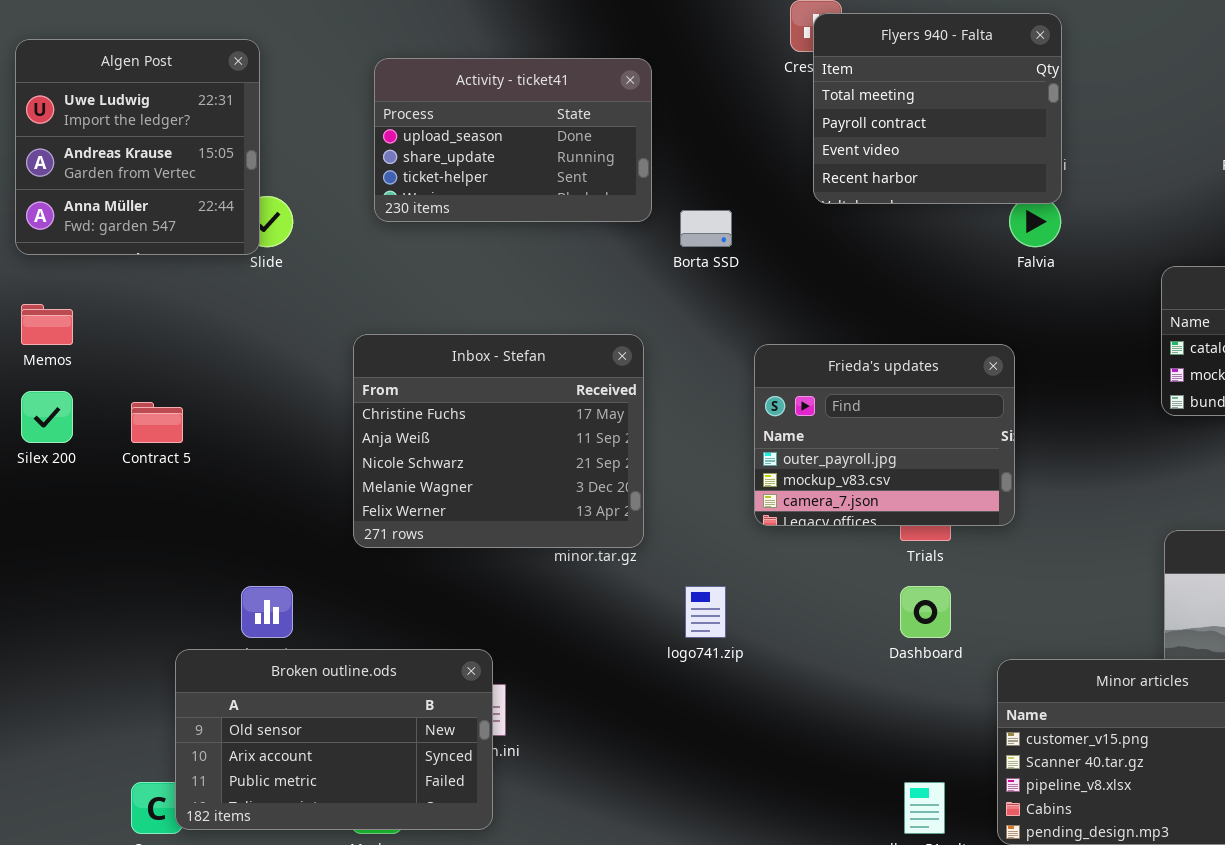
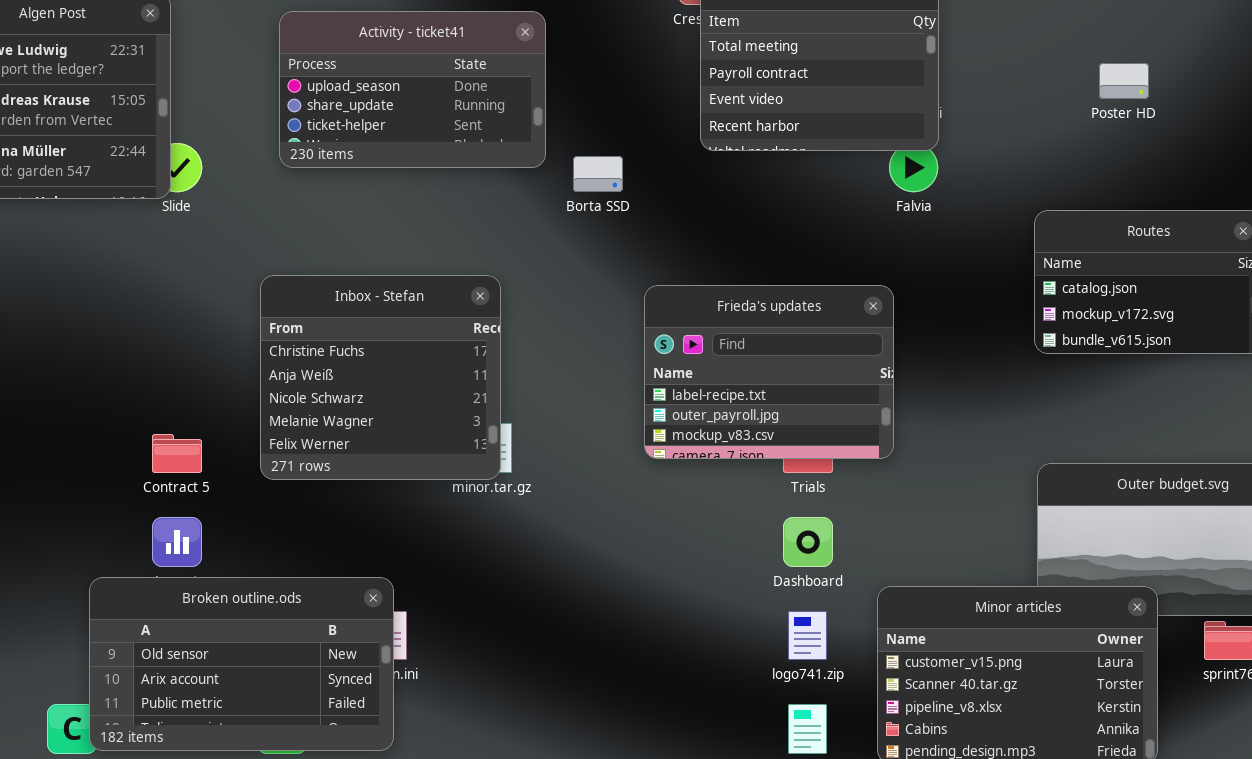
Inbox - Stefan: [353,334,644,548] -> [260,275,501,480], resized
Frieda's updates: [754,344,1015,526] -> [644,285,894,459], scrolled up 1 row
Contract 5: [131,402,183,443] -> [152,434,202,473], moved
logo741.zip: [685,586,726,638] -> [788,611,827,660], moved

